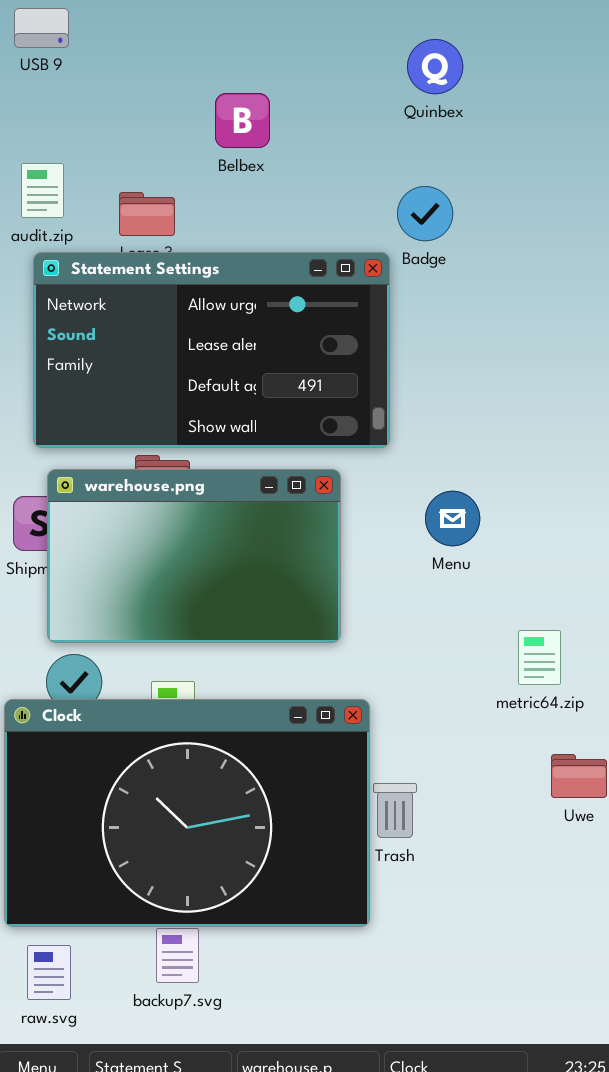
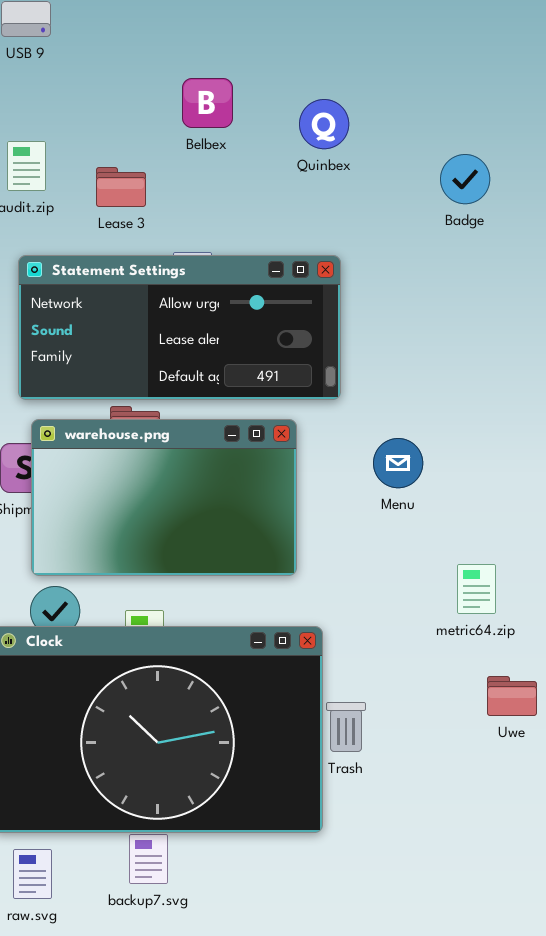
Quinbex: [407,39,463,94] -> [299,99,349,149], moved
Badge: [397,186,453,241] -> [440,154,490,204], moved
Statement Settings: [33,252,390,448] -> [18,255,341,400], resized

